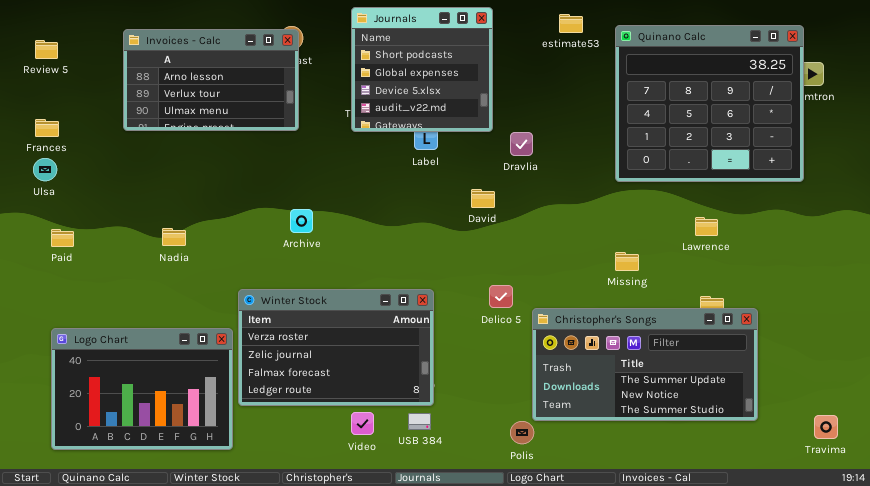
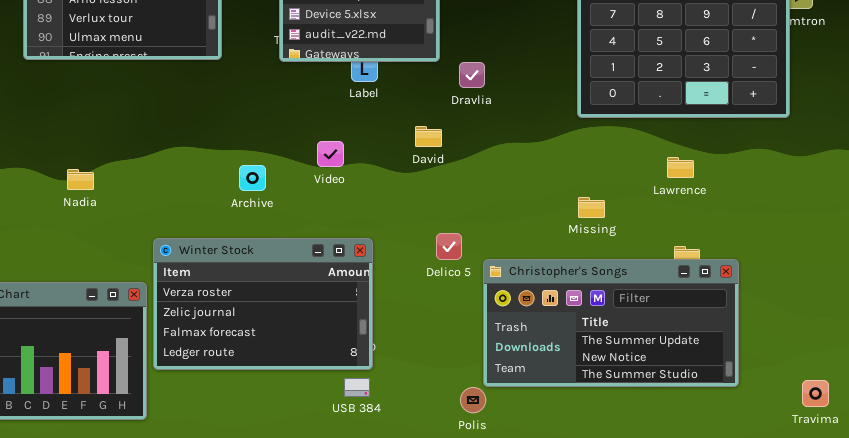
Archive: [290,209,313,233] -> [239,165,266,191], moved
Video: [351,412,374,435] -> [317,141,344,167], moved

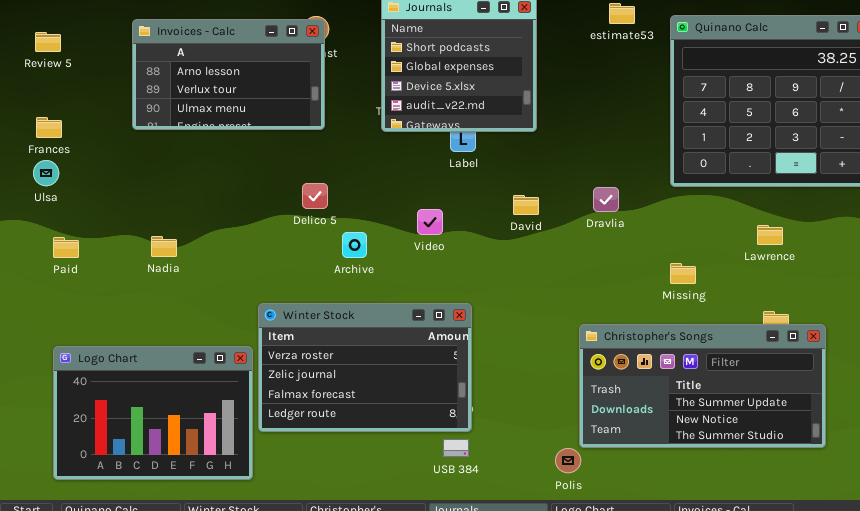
Dravlia: [459,62,485,88] -> [593,187,619,212], moved
Nadia: [67,169,94,190] -> [151,236,177,257], moved
Delico 5: [436,233,462,260] -> [302,183,328,209], moved

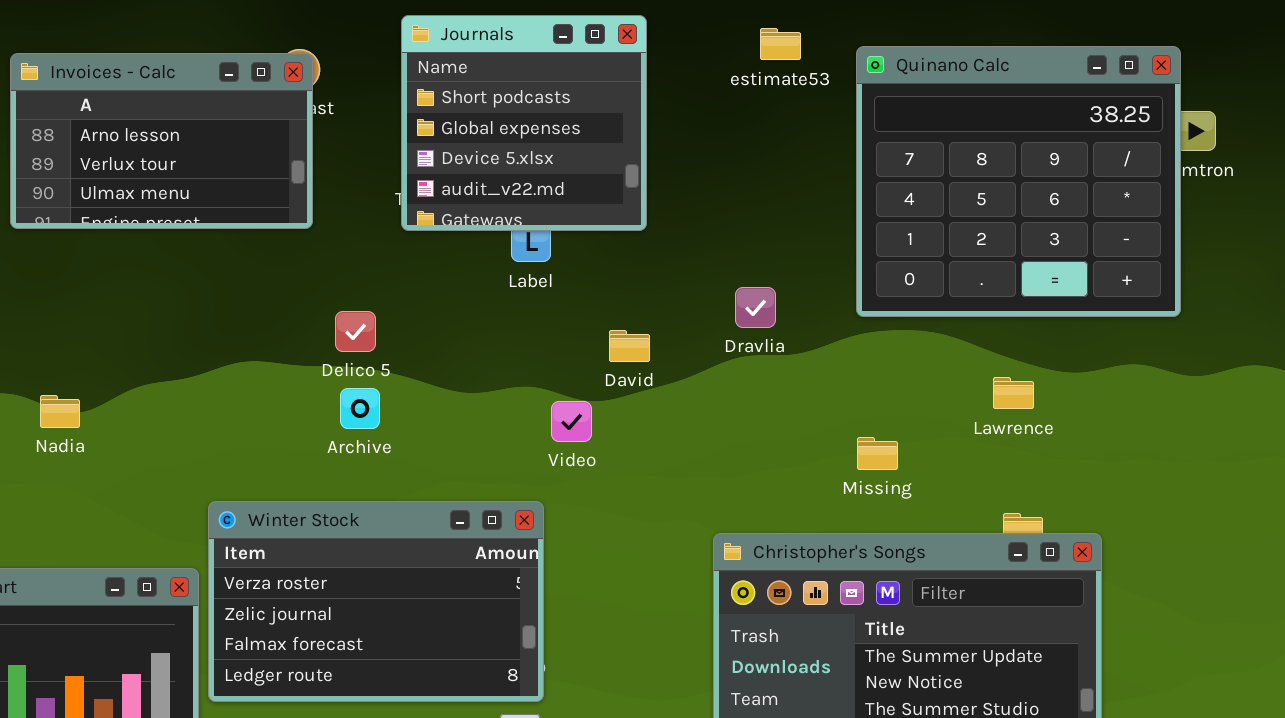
Delico 5: [302,183,328,209] -> [335,311,376,352], moved
Dravlia: [593,187,619,212] -> [735,287,776,328], moved
Video: [417,209,443,235] -> [551,401,592,442], moved

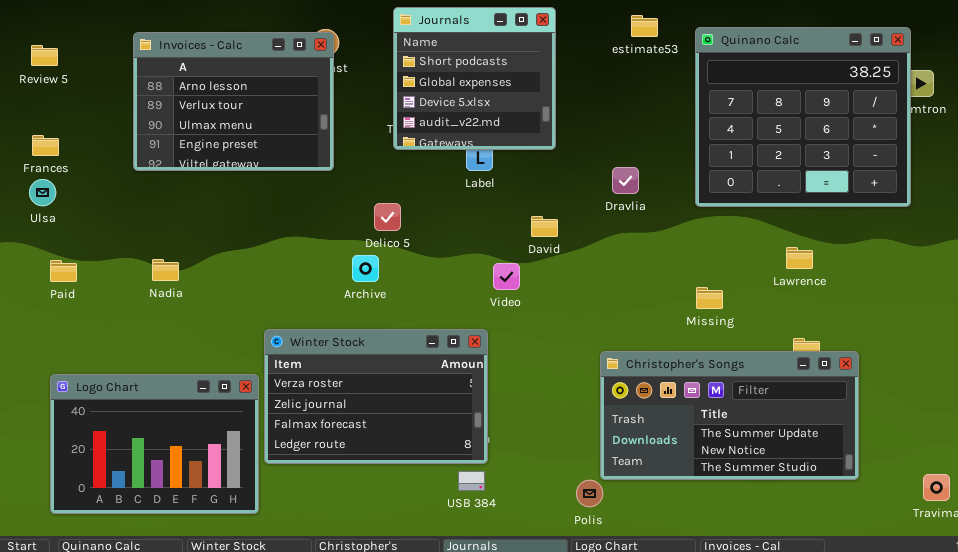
Invoices - Calc: [10,53,313,229] -> [133,32,334,171], resized
Dravlia: [735,287,776,328] -> [612,167,639,194], moved
Delico 5: [335,311,376,352] -> [374,203,401,231], moved

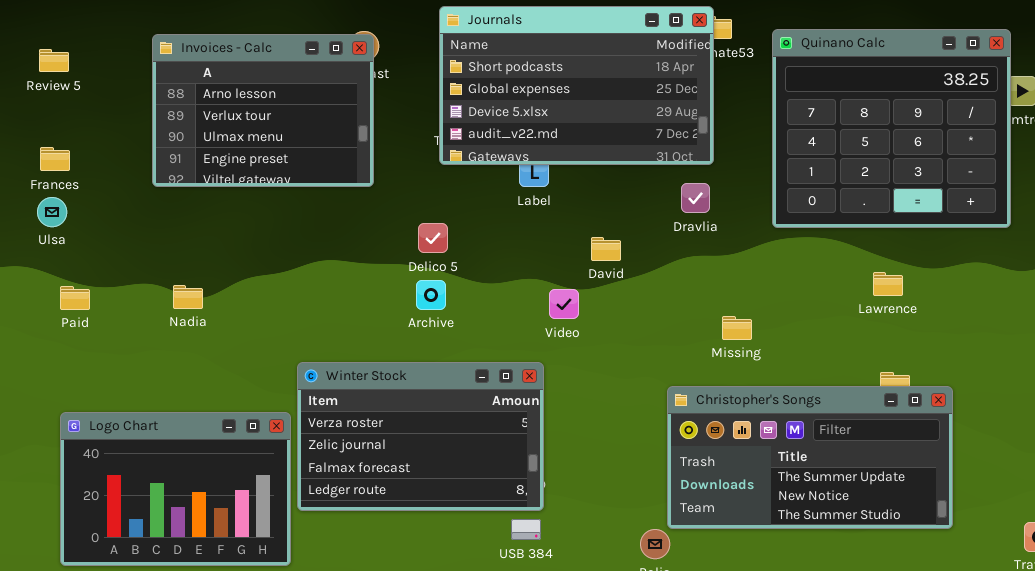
Journals: [393,7,556,150] -> [439,6,714,165], resized
Archive: [352,255,379,282] -> [416,280,446,310], moved
Missing: [696,287,723,309] -> [722,316,752,340], moved

